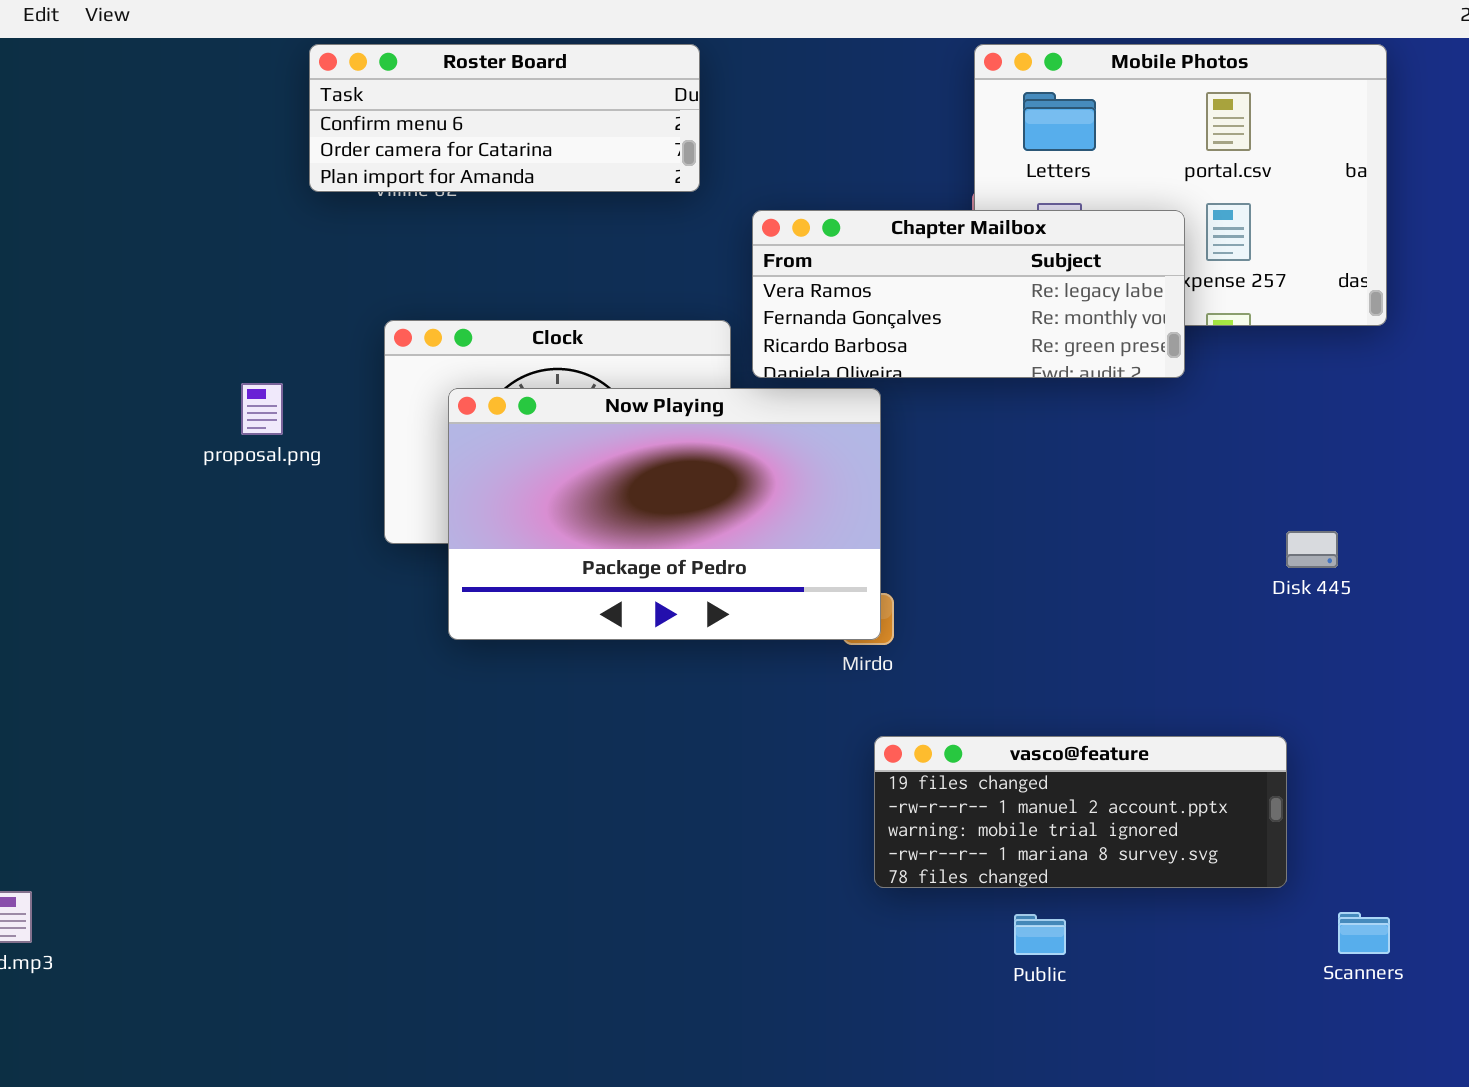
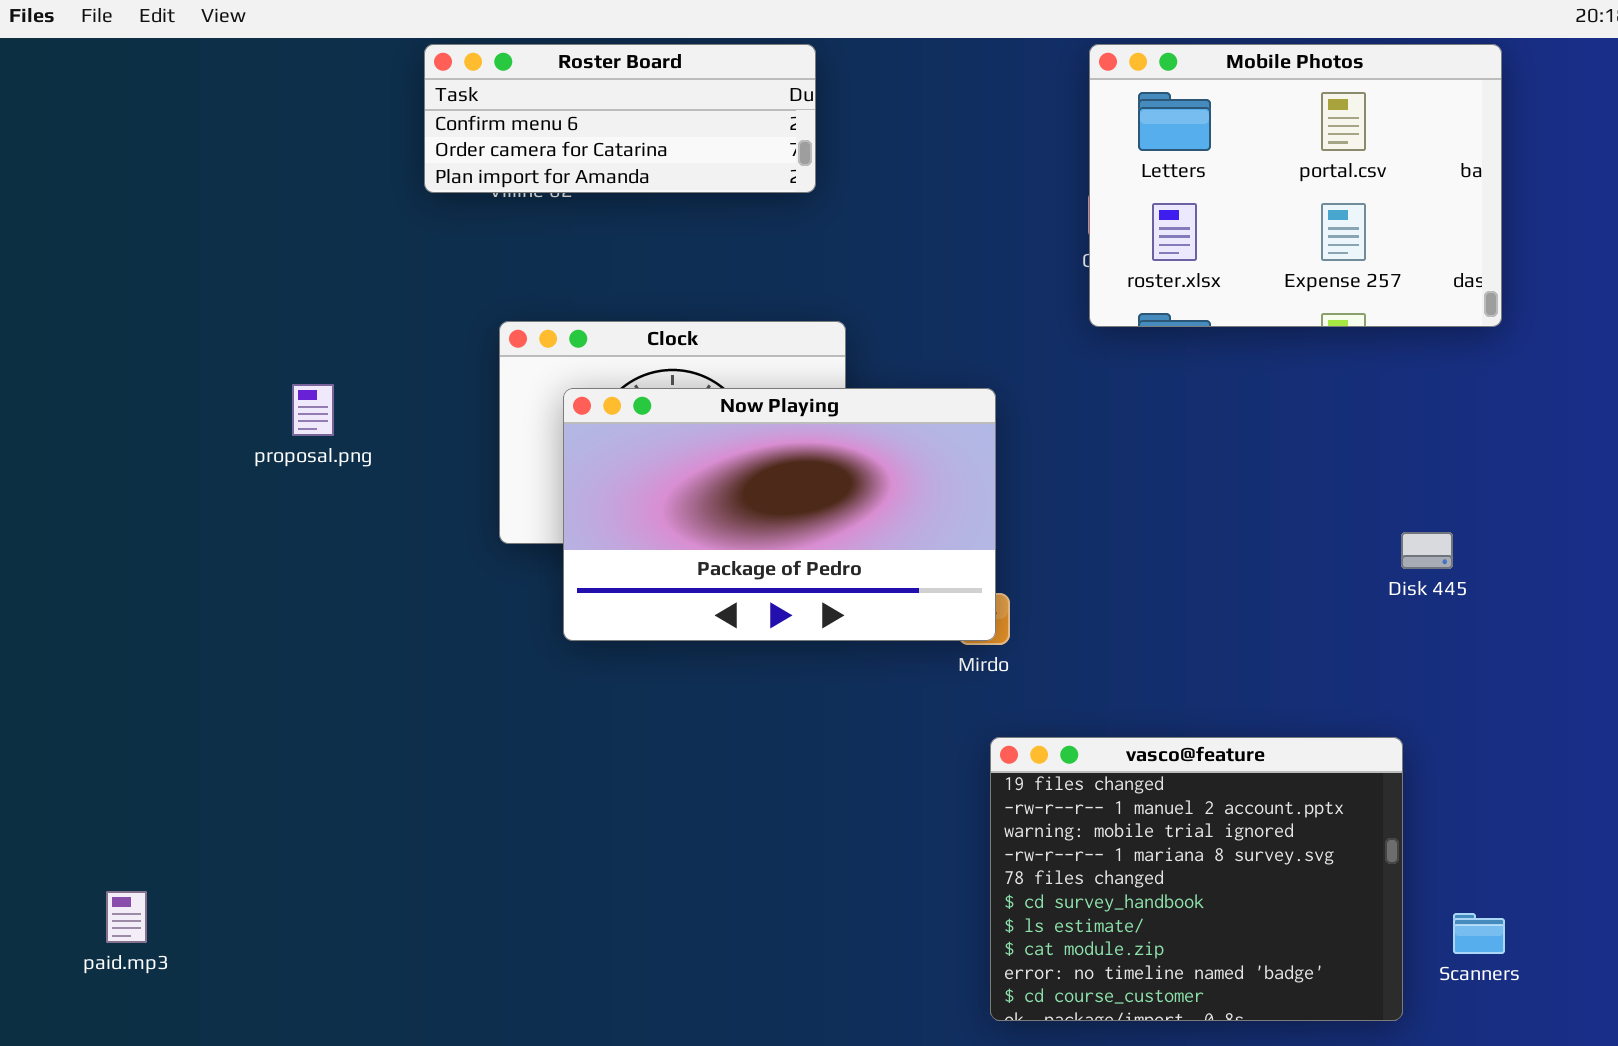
Chapter Mailbox: [752,210,1185,378] -> none, closed
proposal.png: [241,383,283,435] -> [292,384,334,436], moved
vasco@feature: [874,736,1287,888] -> [990,737,1403,1021], resized

